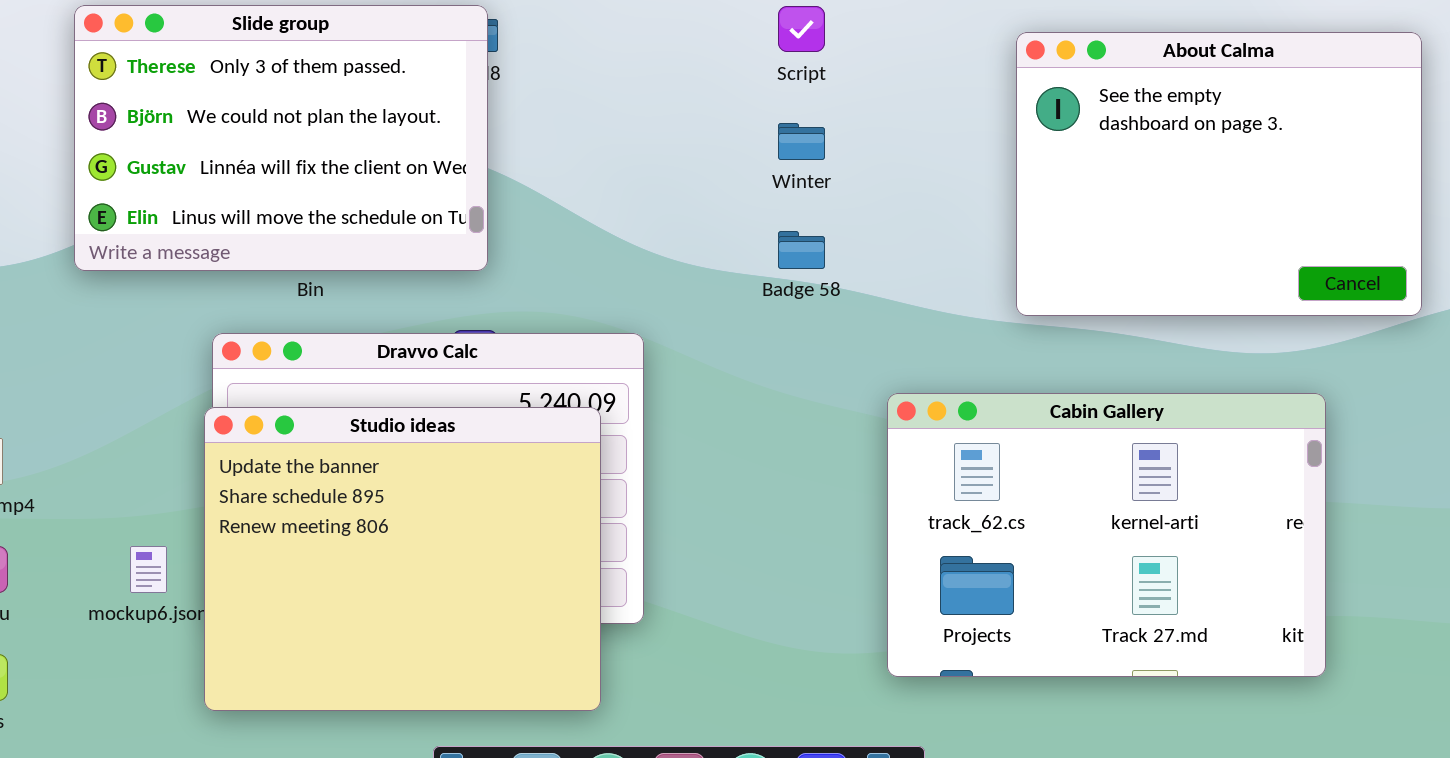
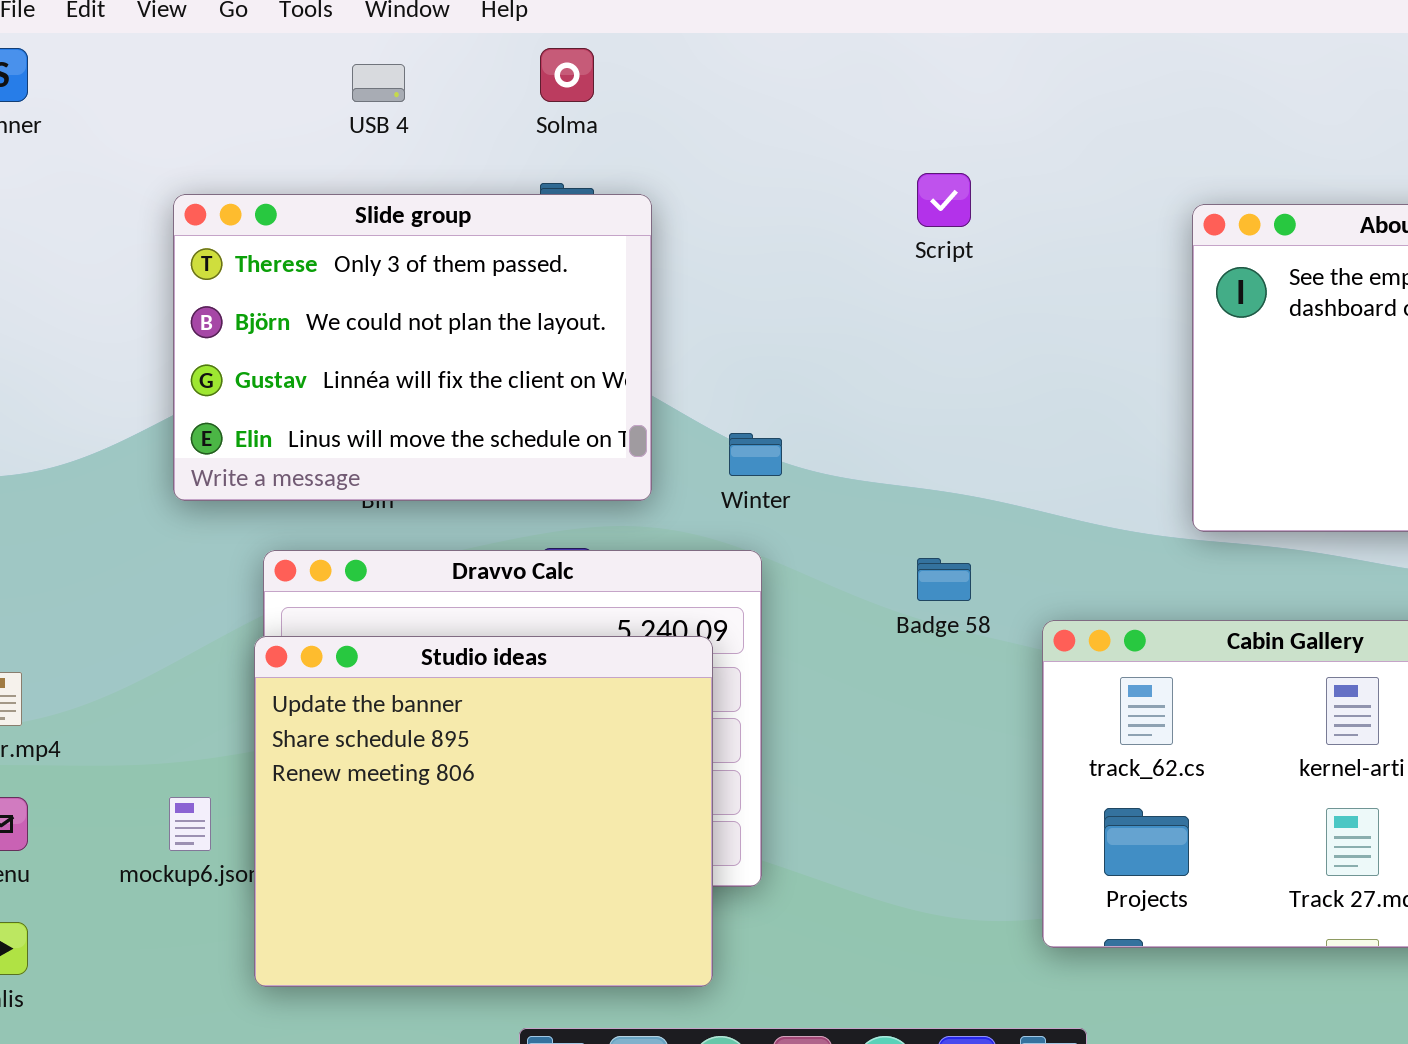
Slide group: [74,5,488,271] -> [173,194,652,501], moved
Winter: [778,123,825,160] -> [729,433,782,476], moved
Badge 58: [778,231,825,269] -> [917,558,971,601], moved

